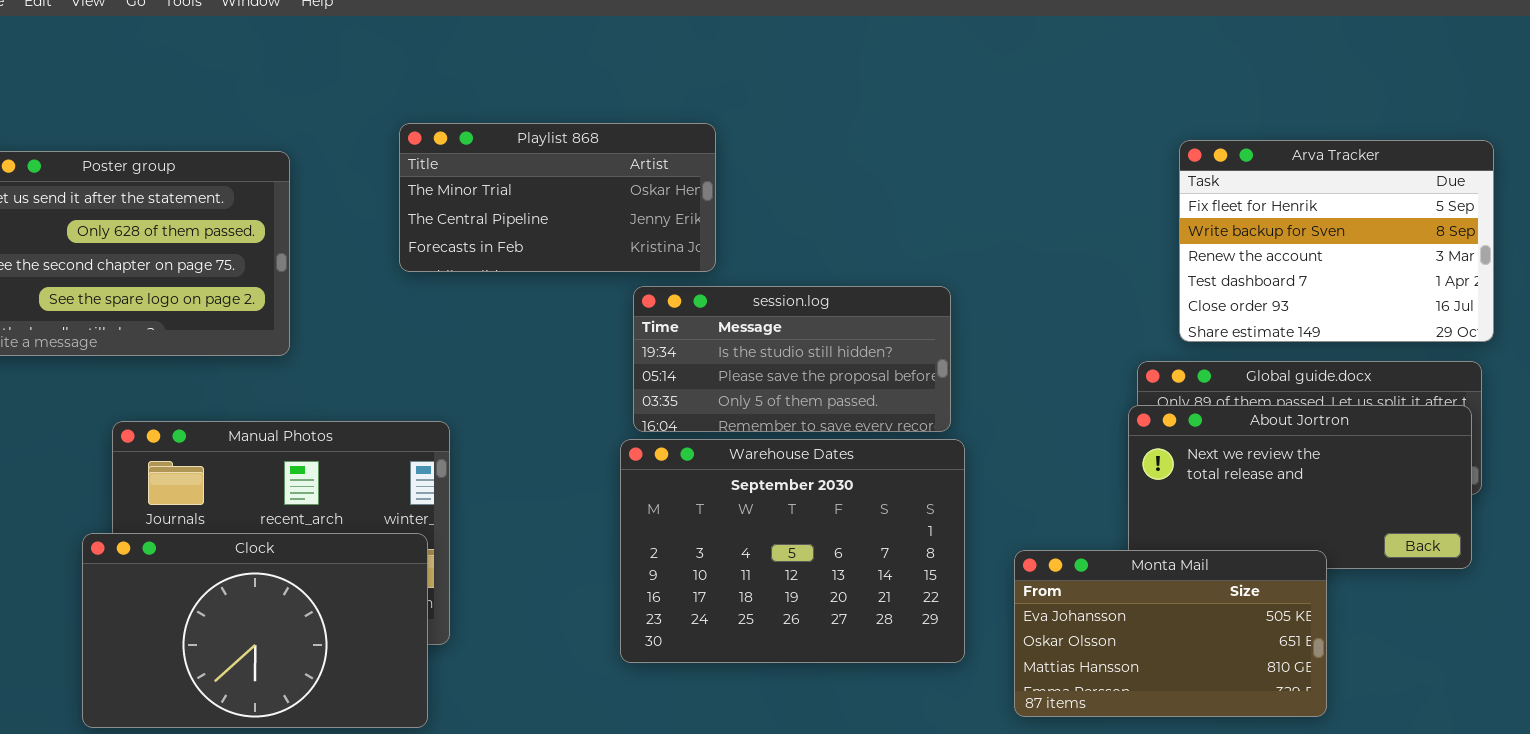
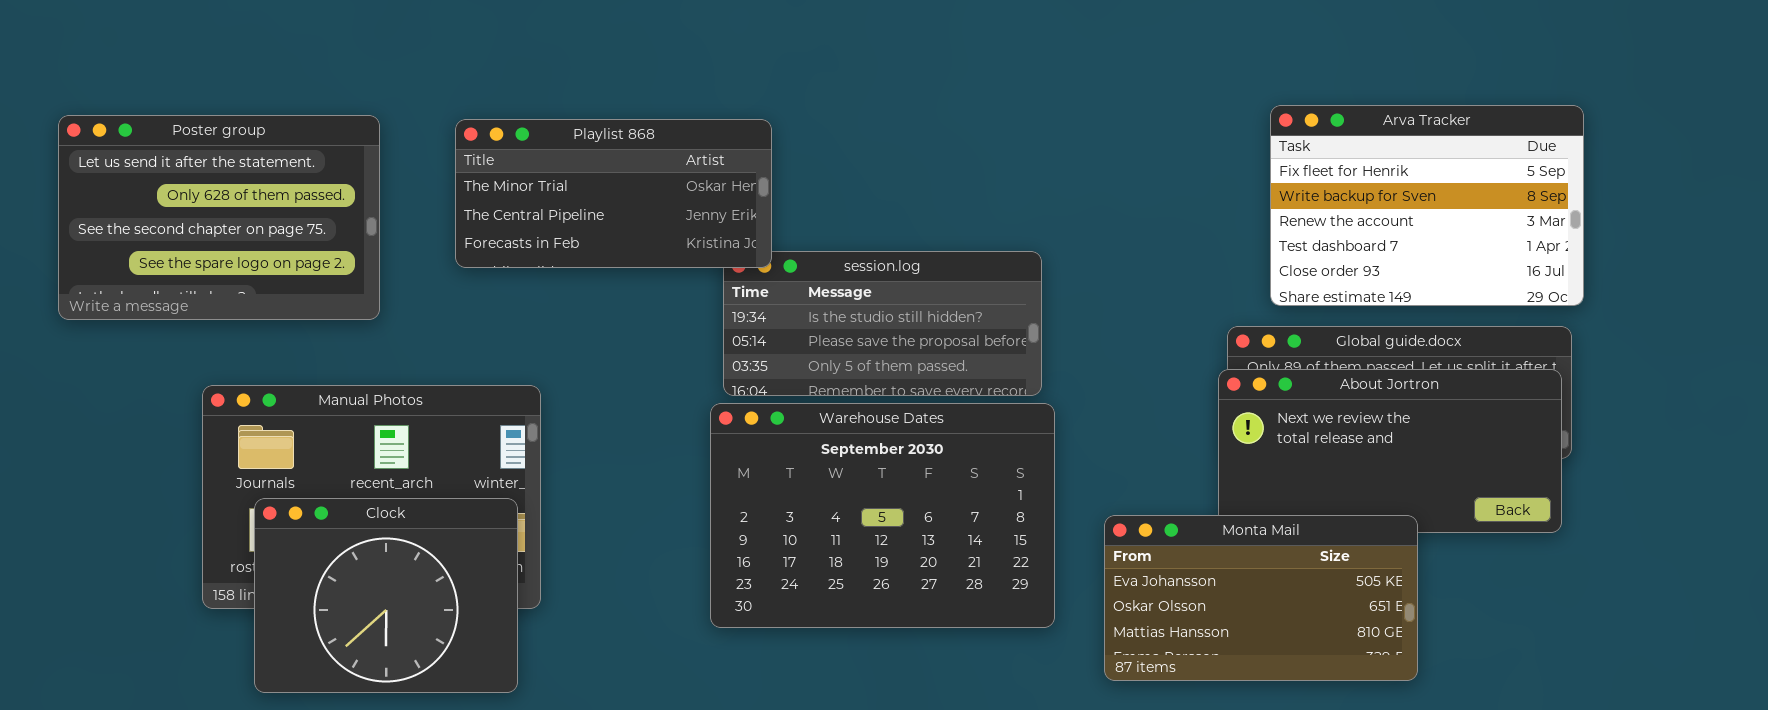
Playlist 868: [399,123,716,272] -> [455,119,772,268], moved
Clock: [82,533,428,728] -> [254,498,518,693], resized

